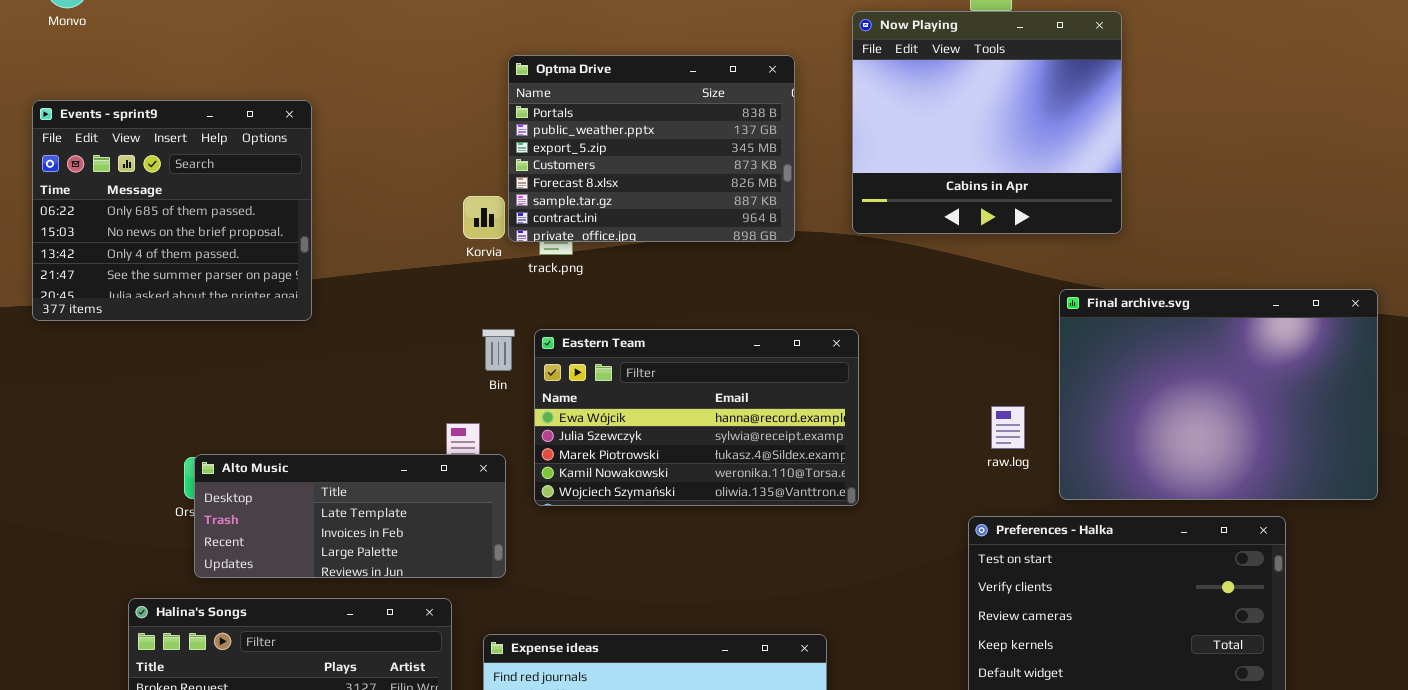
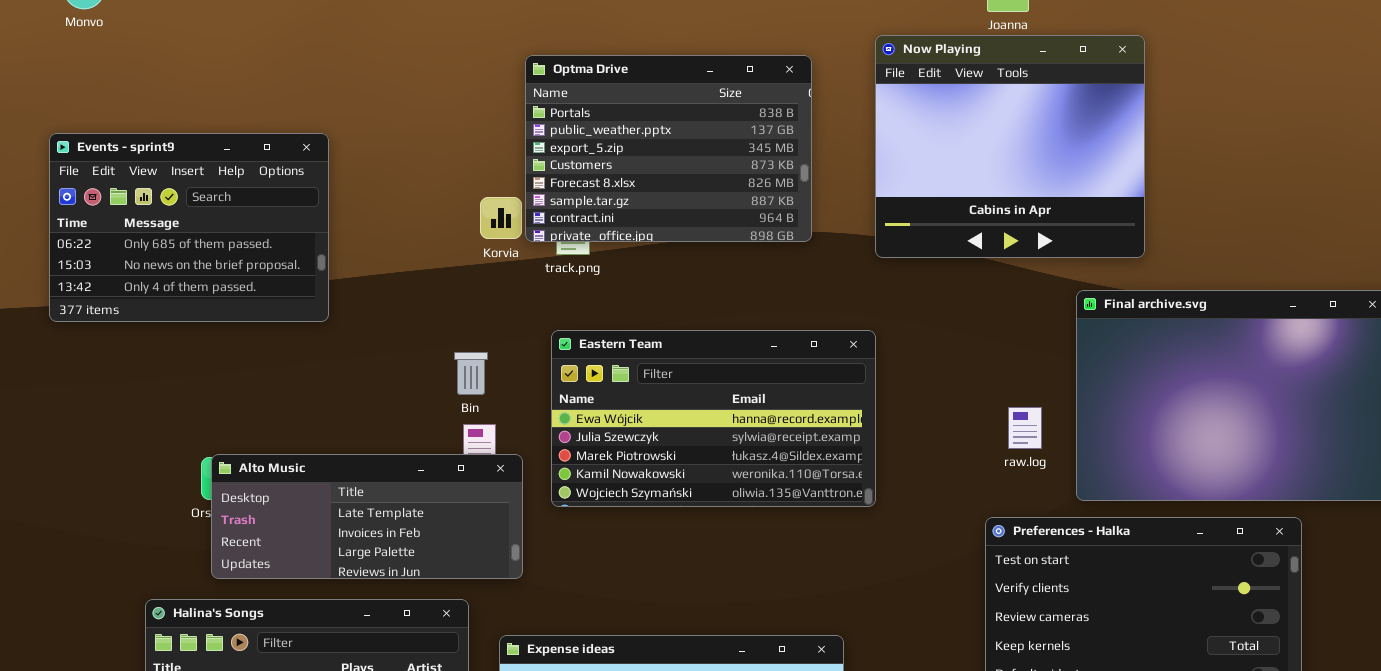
Now Playing: [852,11,1122,234] -> [875,35,1145,258], moved
Events - sprint9: [32,100,312,321] -> [49,133,329,322], resized
Bin: [482,329,515,371] -> [454,352,488,395], moved

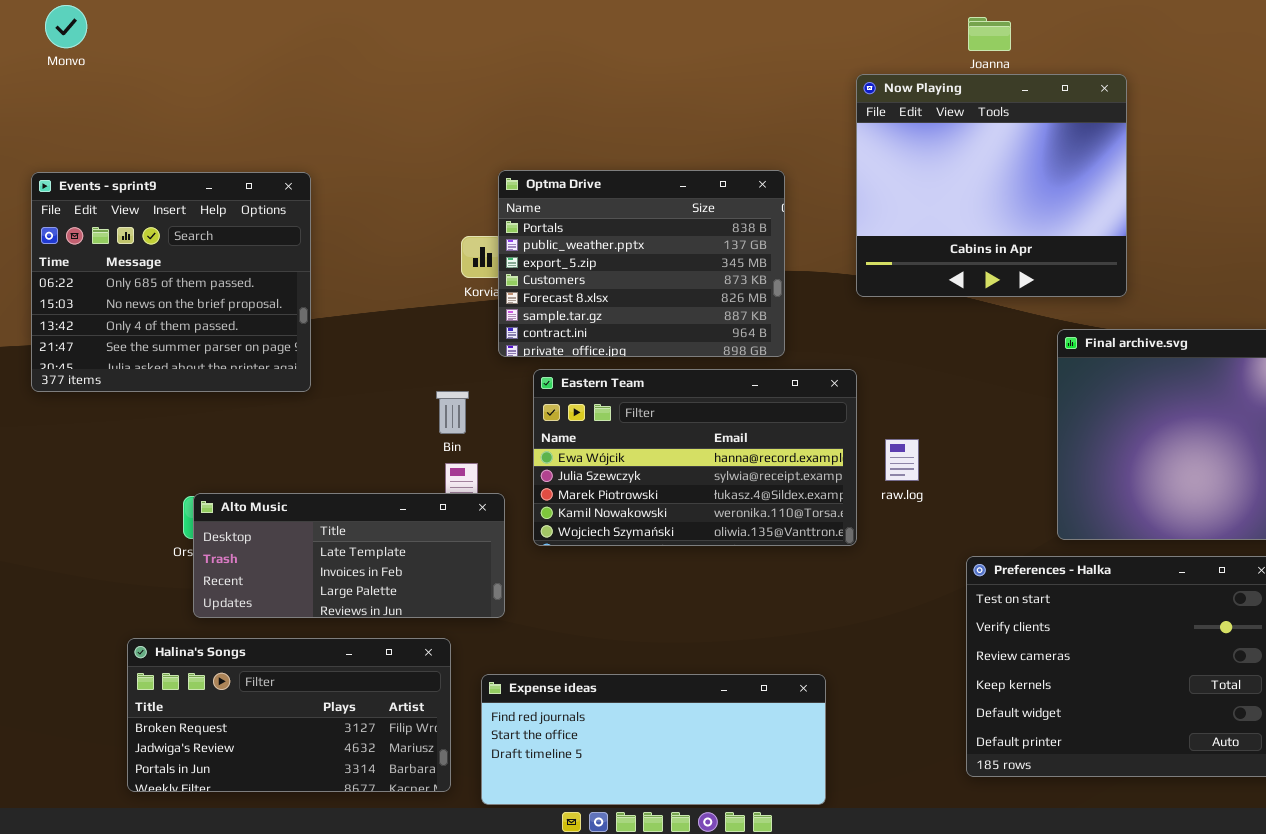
Optma Drive: [525,55,812,242] -> [498,170,785,357], moved
Events - sprint9: [49,133,329,322] -> [31,172,311,392], resized
raw.log: [1008,407,1042,449] -> [885,439,919,481], moved

